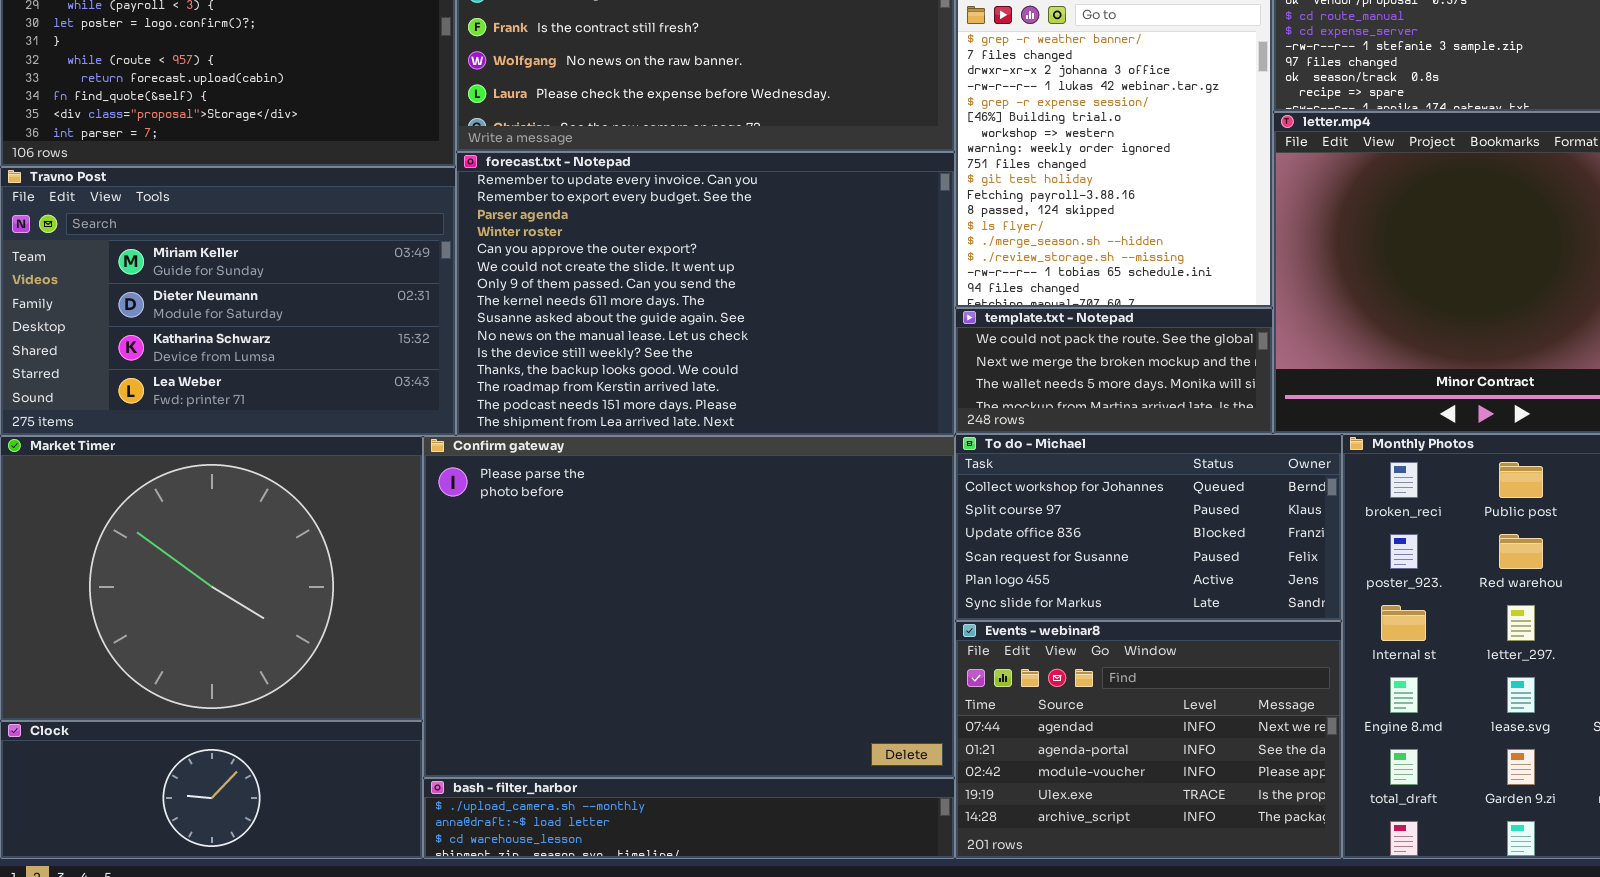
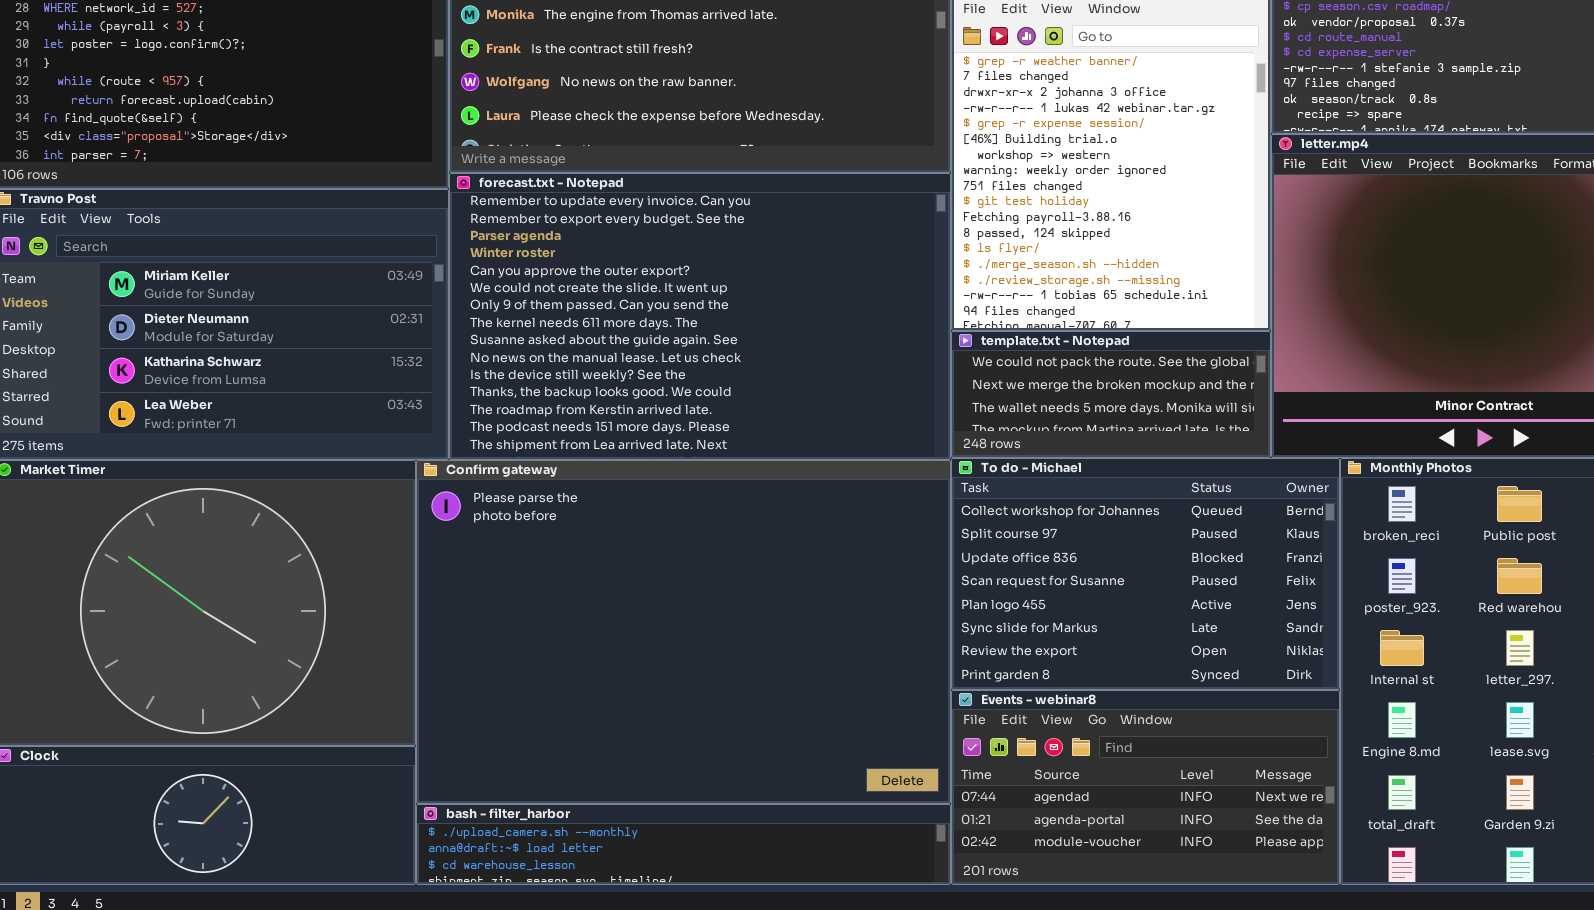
To do - Michael: [955,434,1342,621] -> [951,458,1340,690], resized
Events - webinar8: [955,621,1342,859] -> [951,690,1340,885], resized

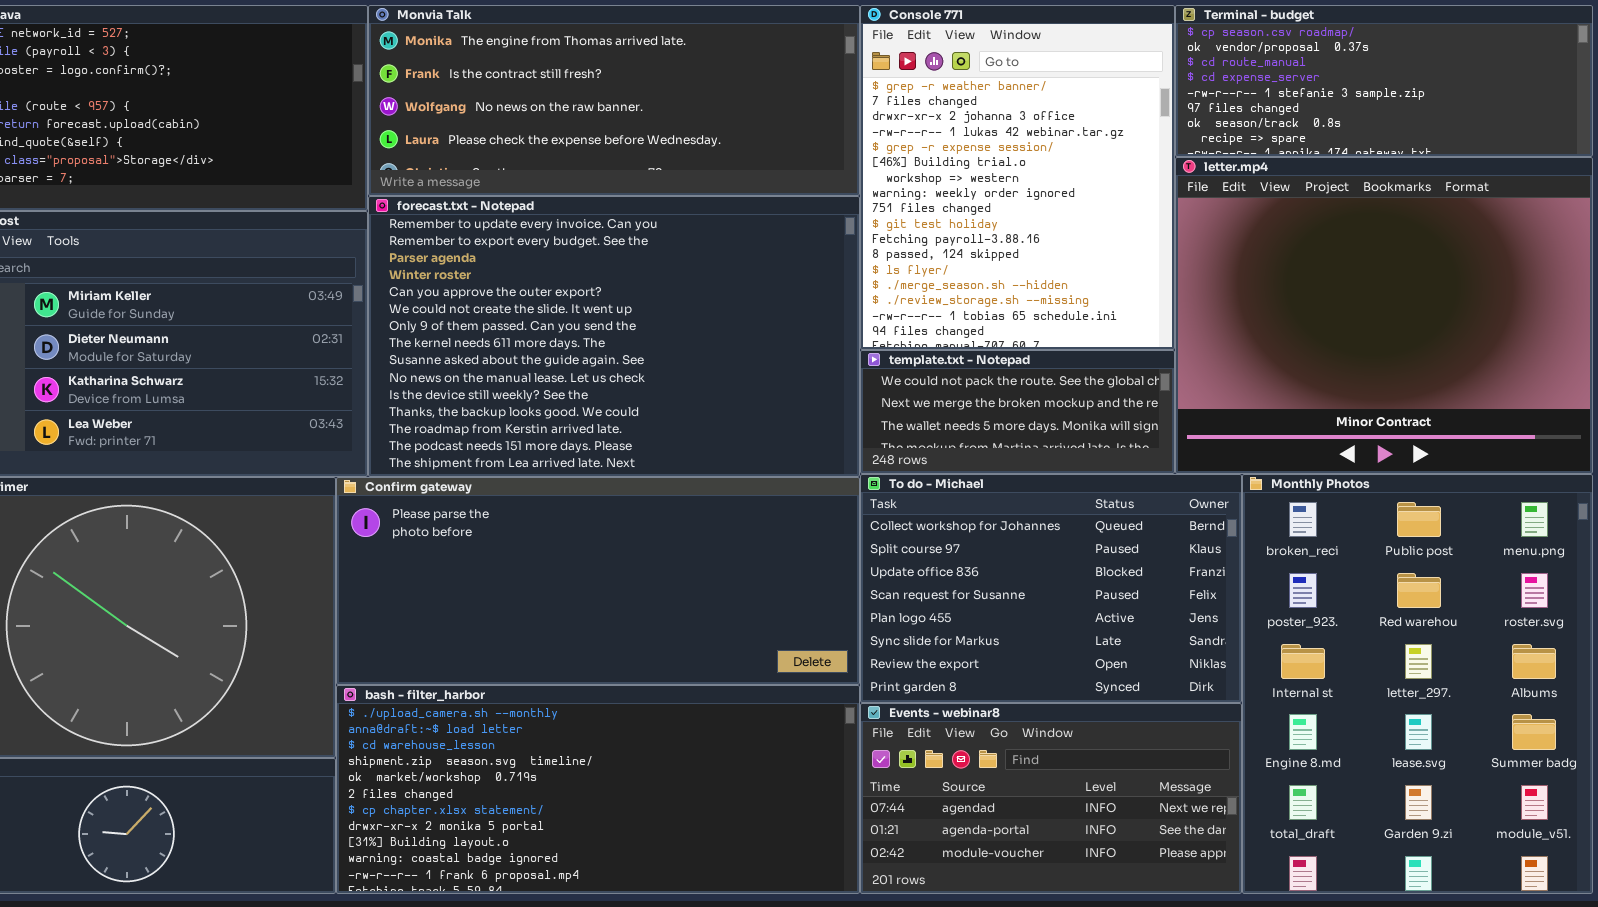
Confirm gateway: [416,460,951,804] -> [336,477,860,685], resized
bash - filter_harbor: [416,804,951,885] -> [336,685,860,894], resized

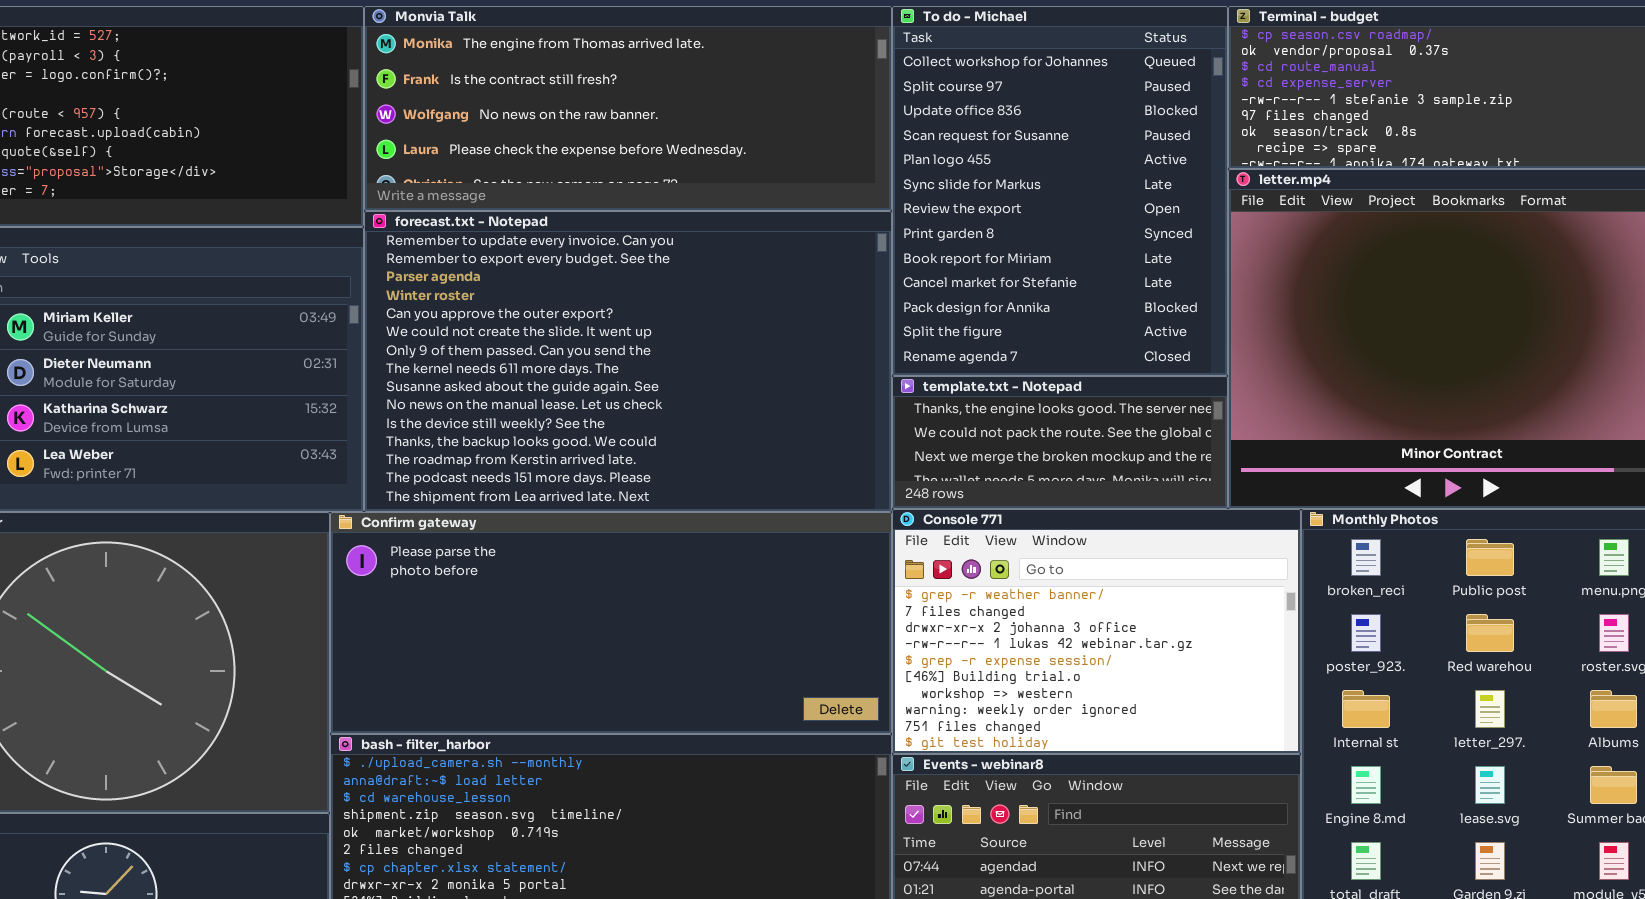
Console 771: [860,5,1175,350] -> [892,509,1301,754], moved, resized
template.txt - Notepad: [860,350,1175,474] -> [892,376,1228,509], scrolled up 1 row
To do - Michael: [860,474,1242,703] -> [892,6,1228,376], moved, resized

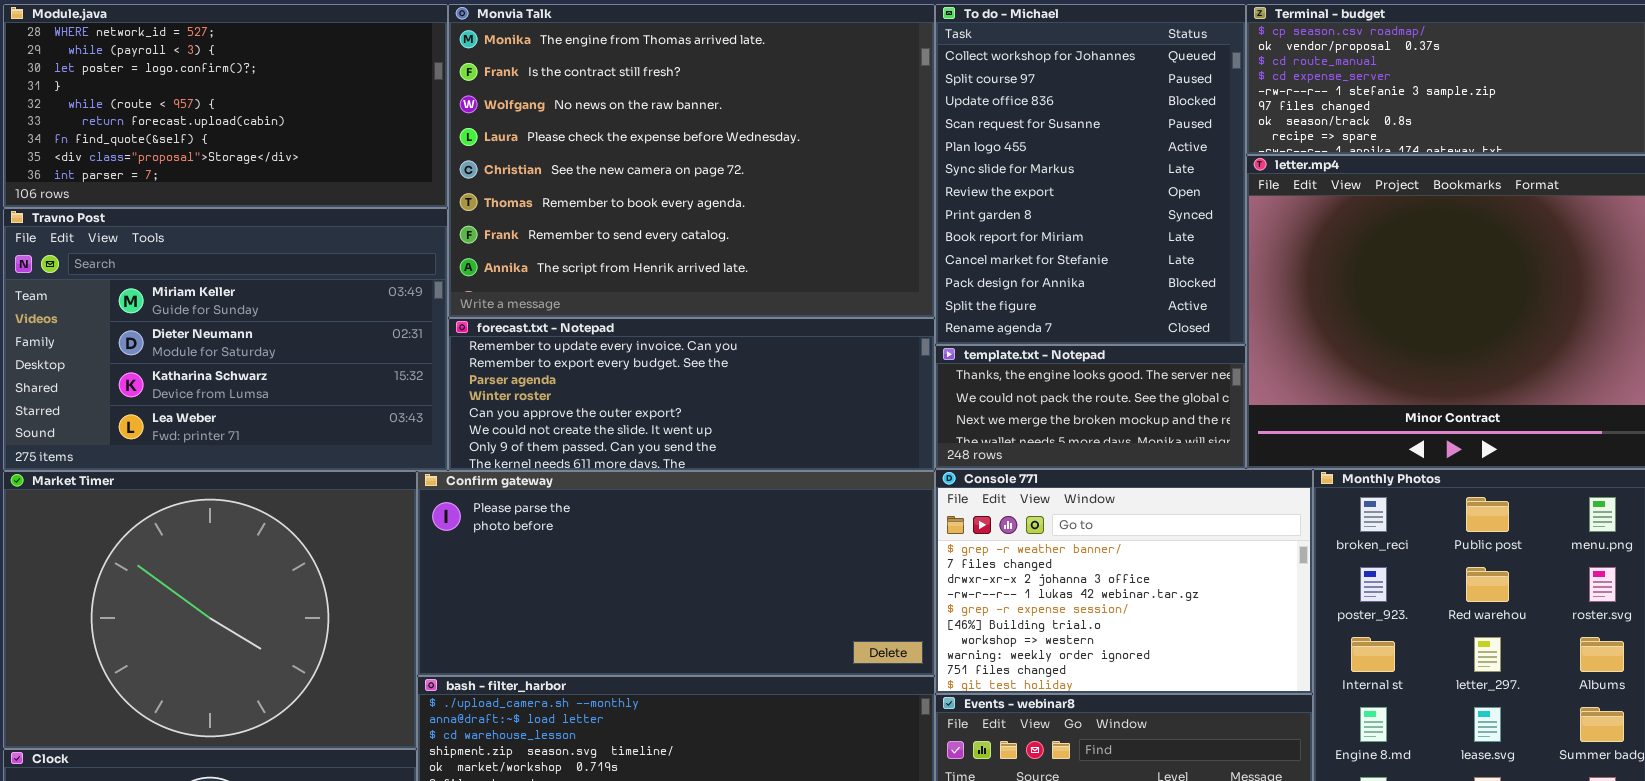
Monvia Talk: [364,6,892,211] -> [448,4,935,318], resized
forecast.txt - Notepad: [364,211,892,512] -> [448,318,935,471], resized

